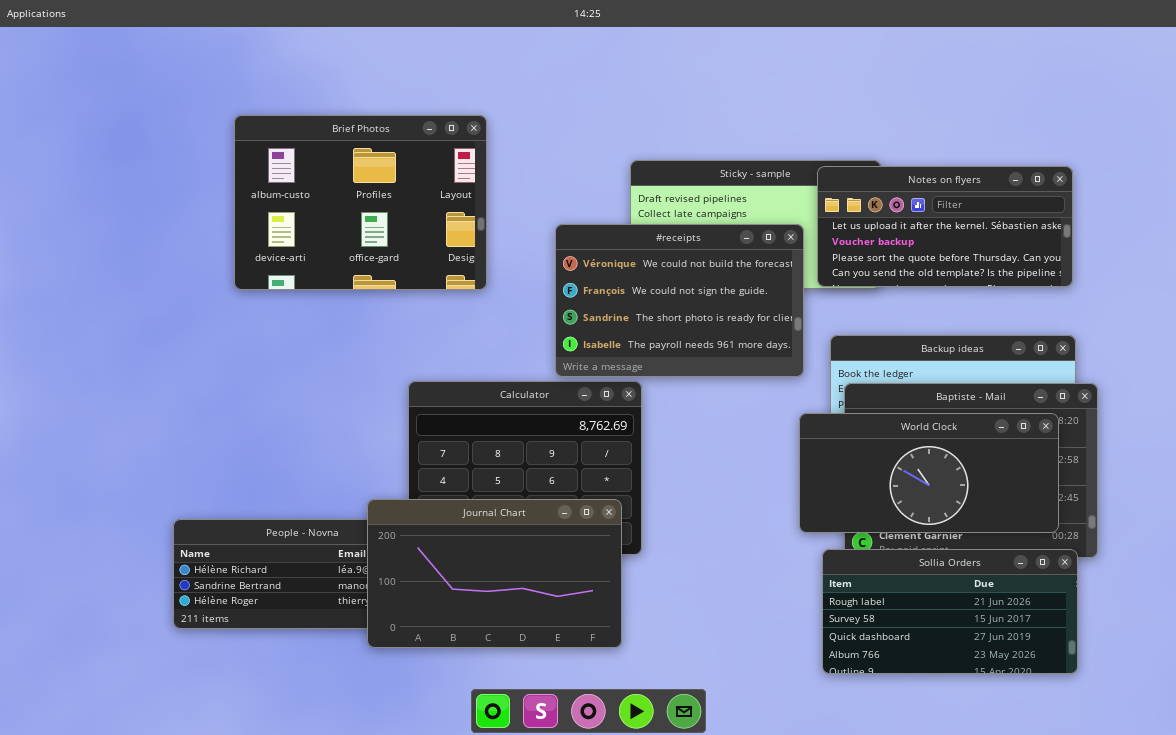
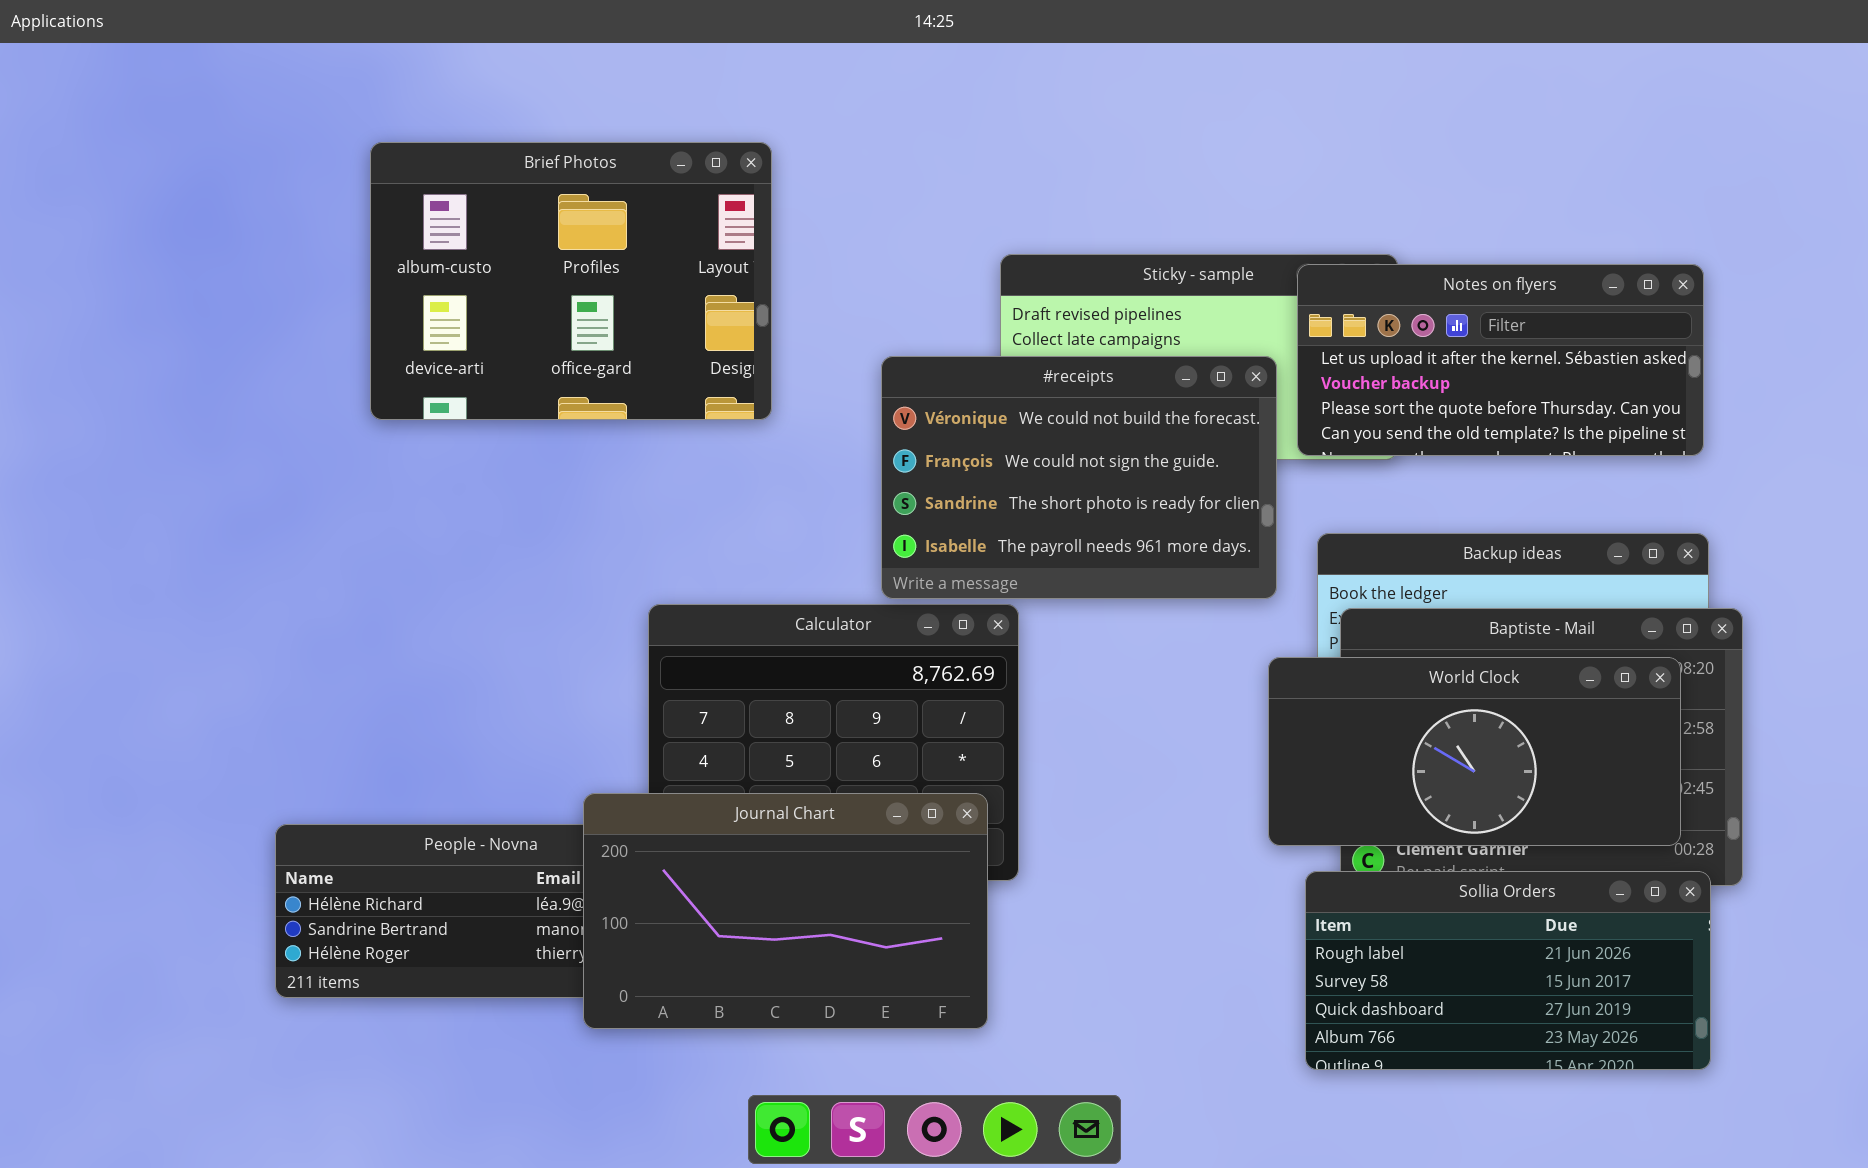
Brief Photos: [234,115,487,290] -> [370,142,772,420], moved

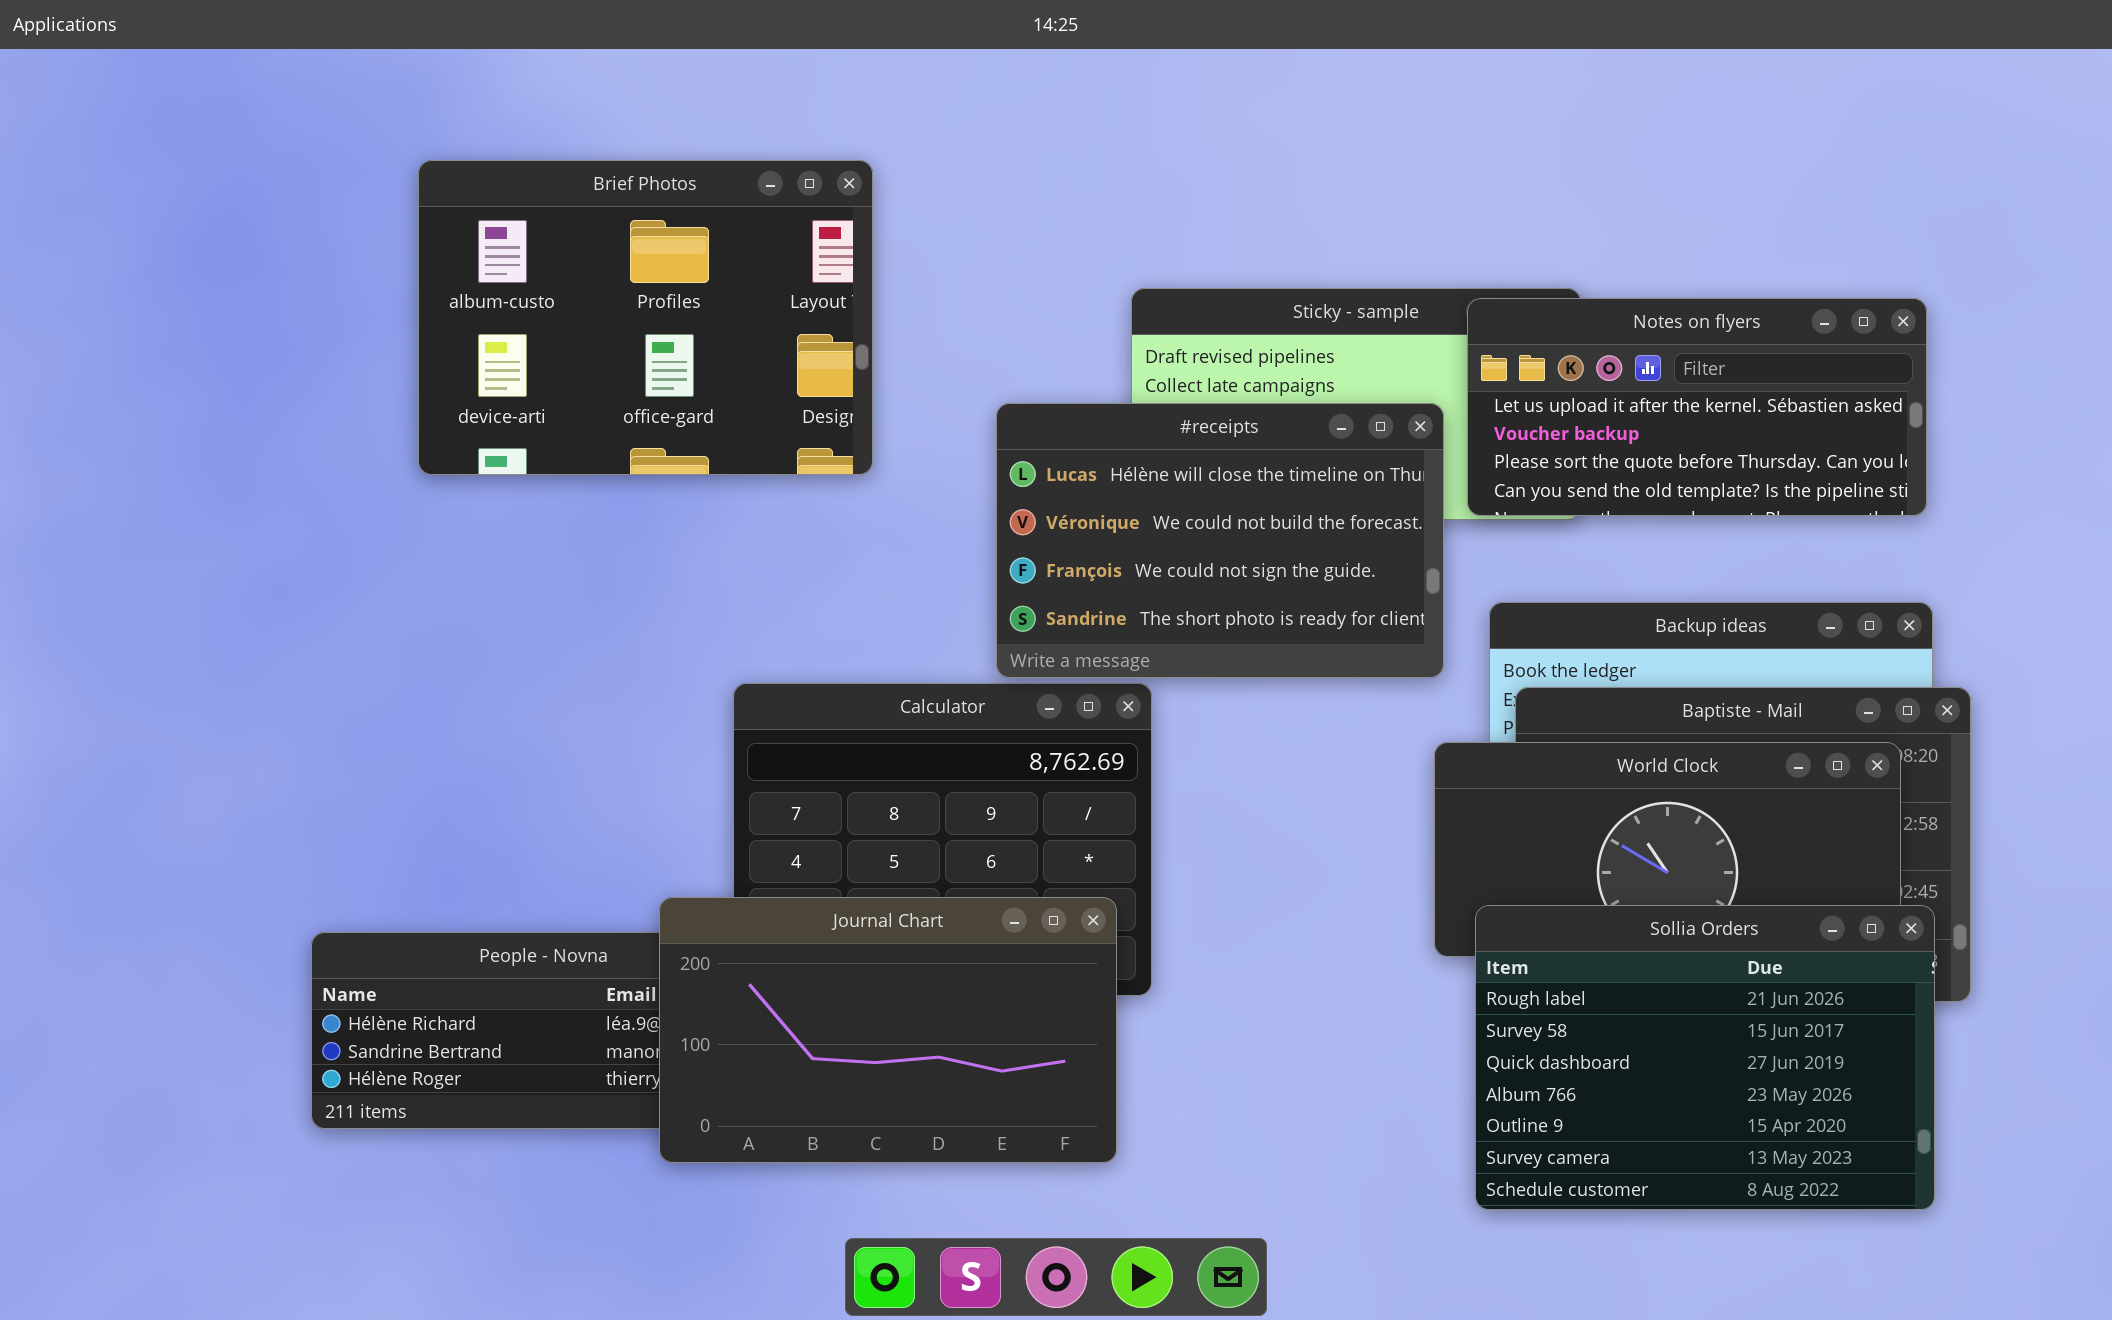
#receipts: [881,356,1277,599] -> [996,403,1444,678], scrolled up 1 row
Sollia Orders: [1305,871,1711,1070] -> [1475,905,1935,1210], resized

